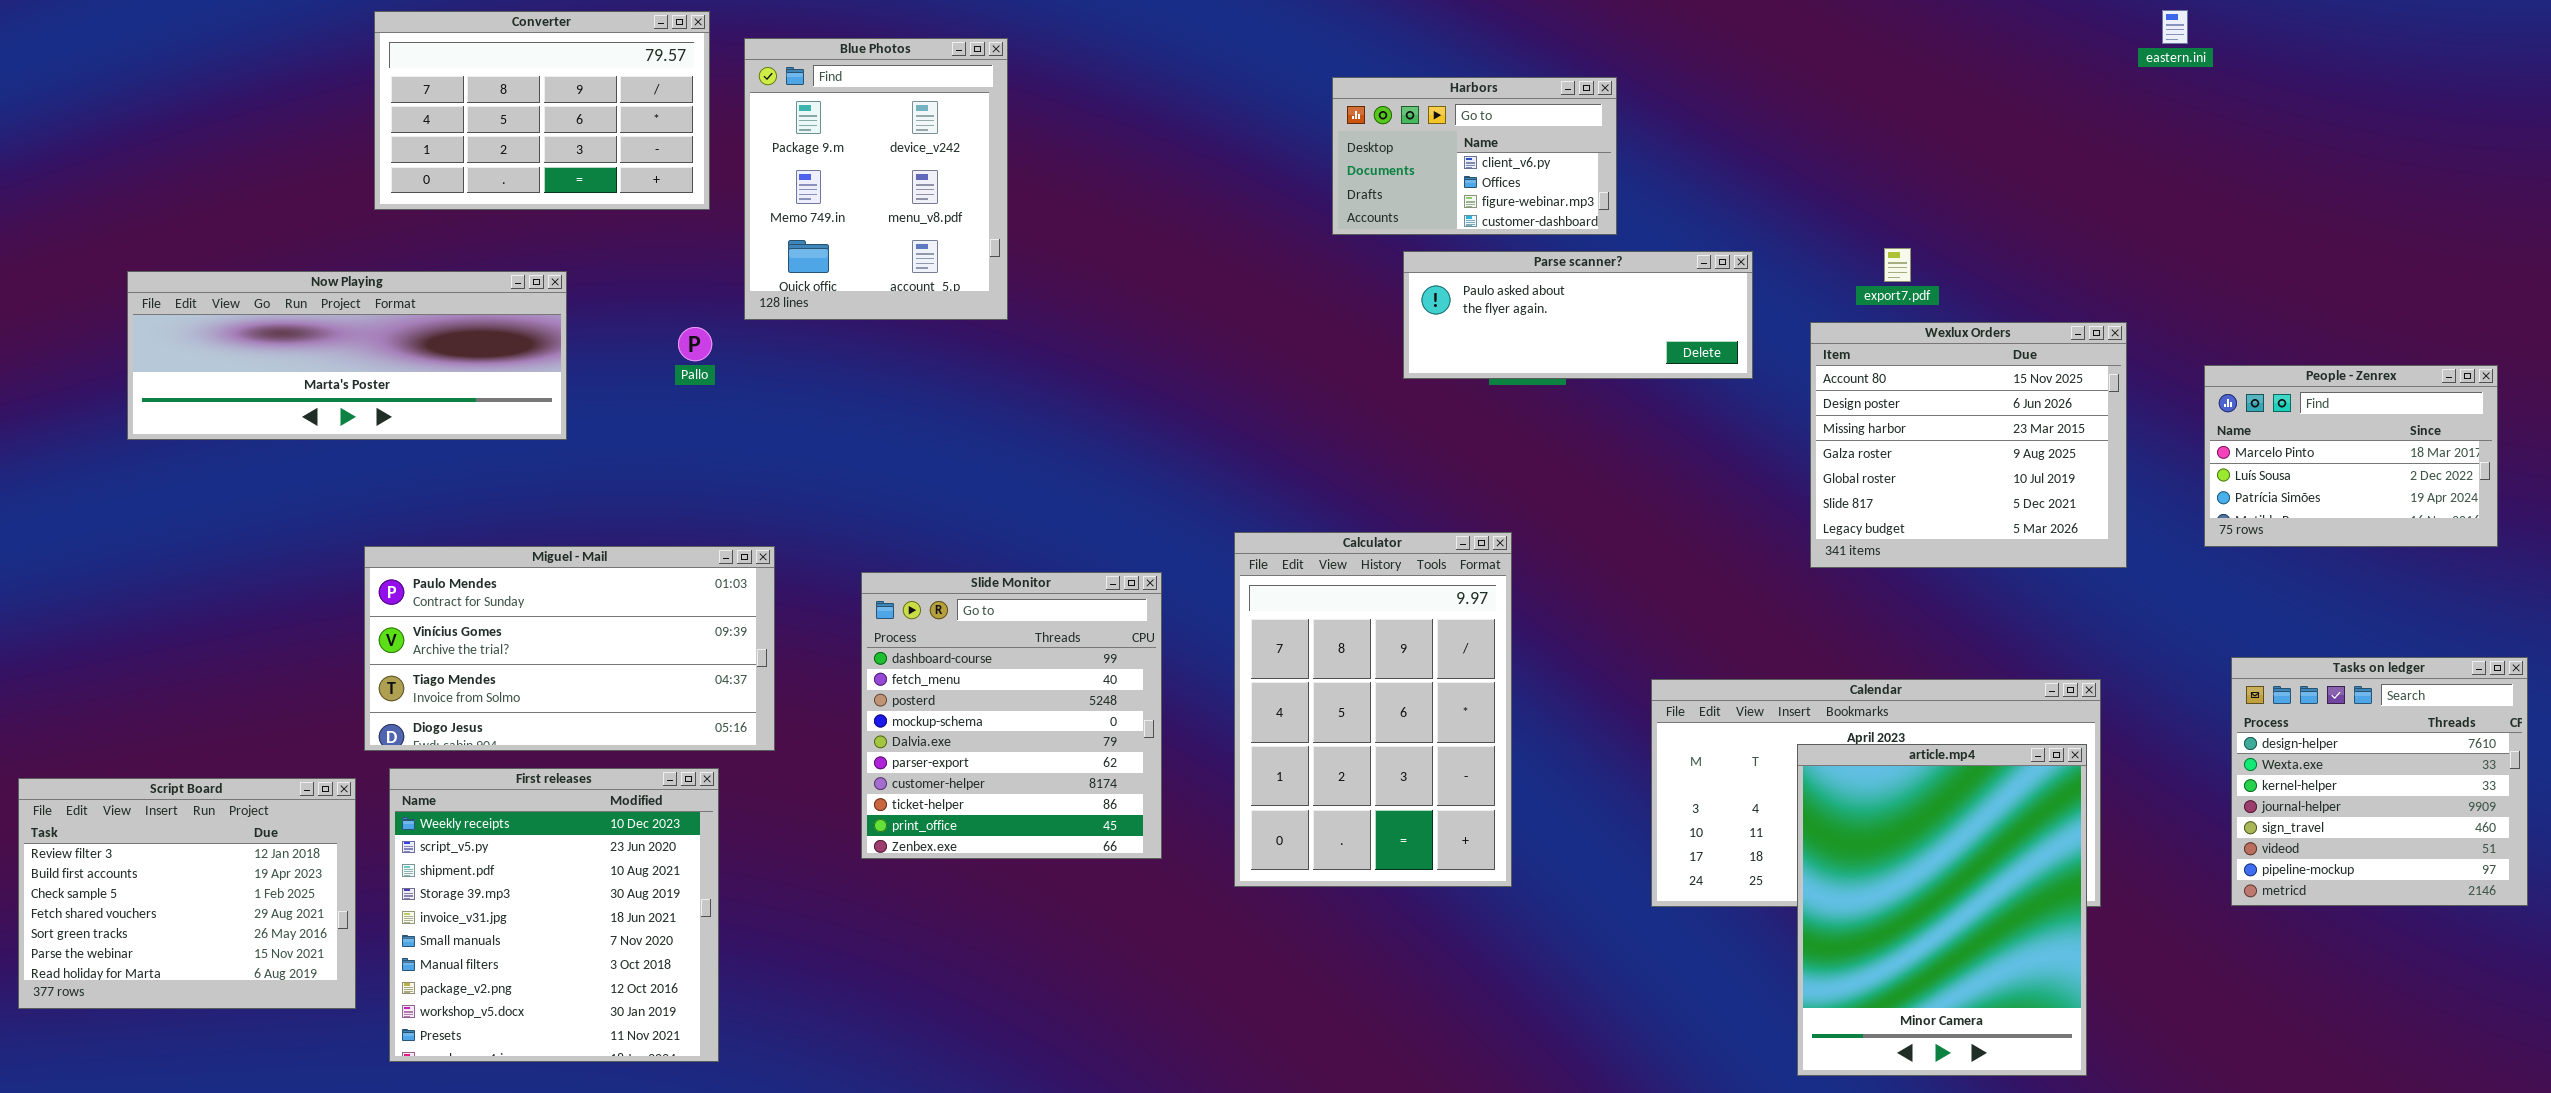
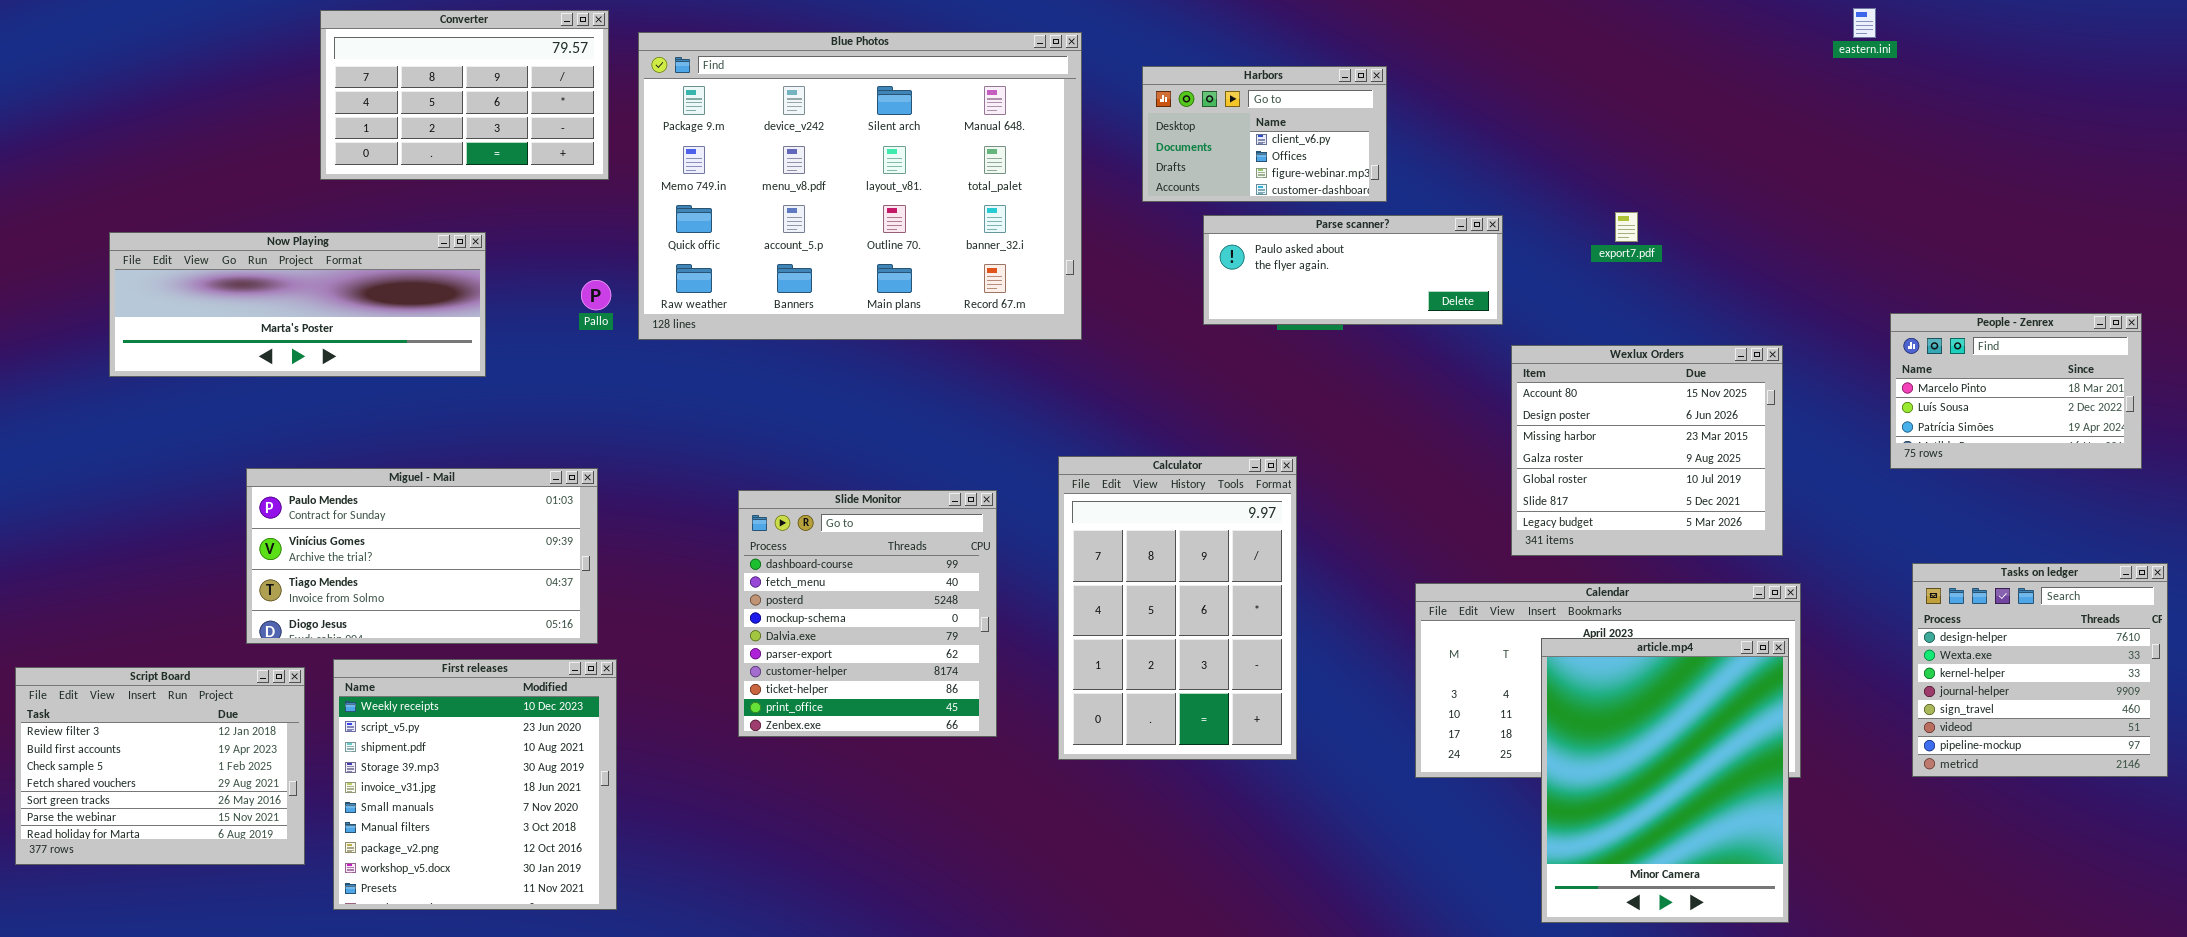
Blue Photos: [744,38,1008,320] -> [638,32,1082,340], resized
Wexlux Orders: [1810,322,2127,568] -> [1511,345,1783,556], moved
Miguel - Mail: [364,546,775,751] -> [246,468,598,644], moved

